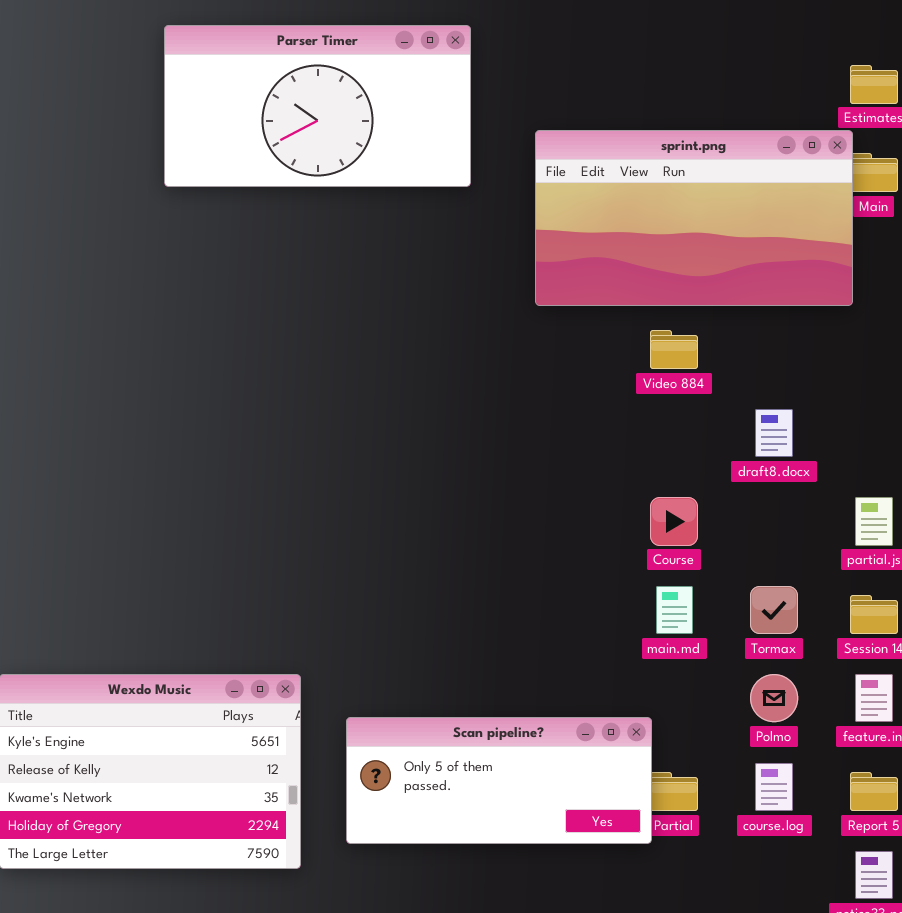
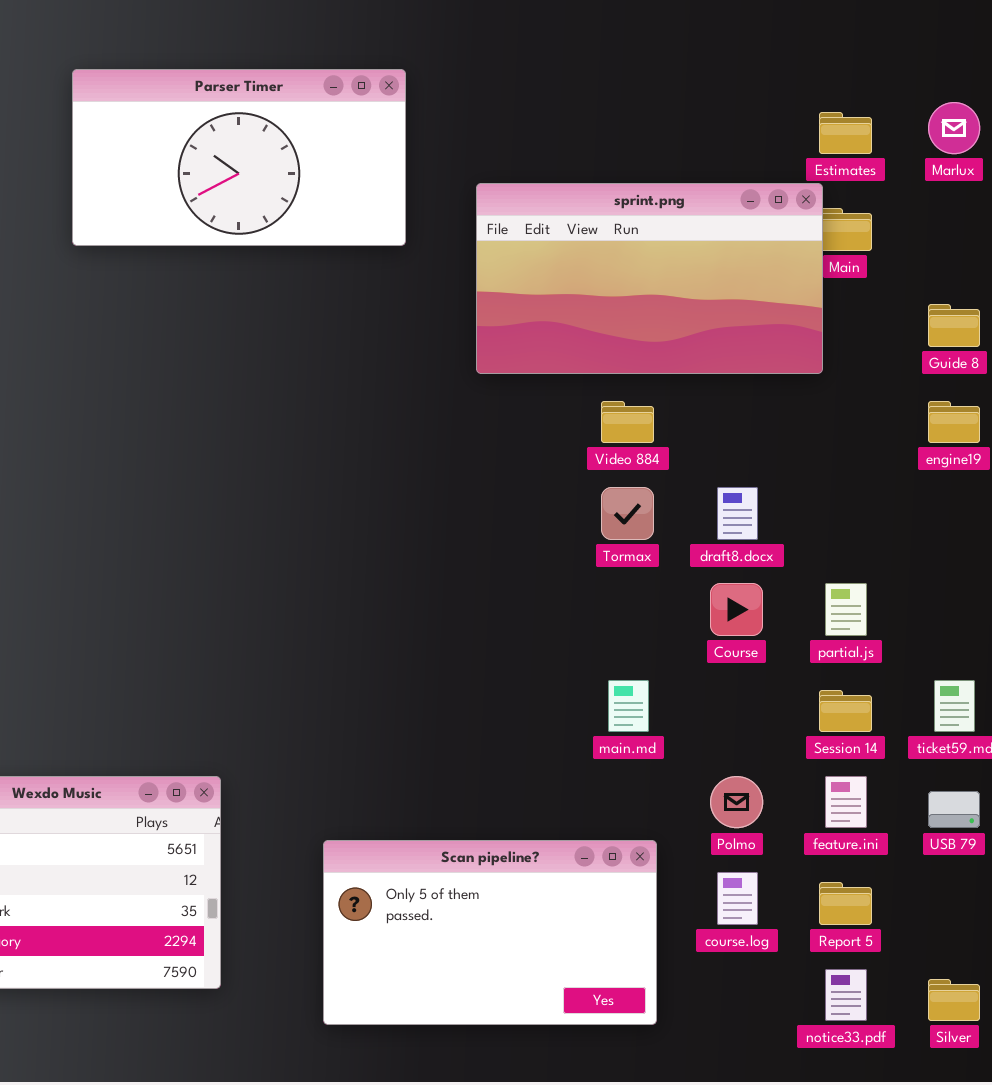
Course: [650,497,698,546] -> [710,583,763,636], moved
Tormax: [750,586,798,634] -> [601,487,654,540], moved
Scan pipeline?: [346,717,652,844] -> [323,840,657,1025], moved, resized

